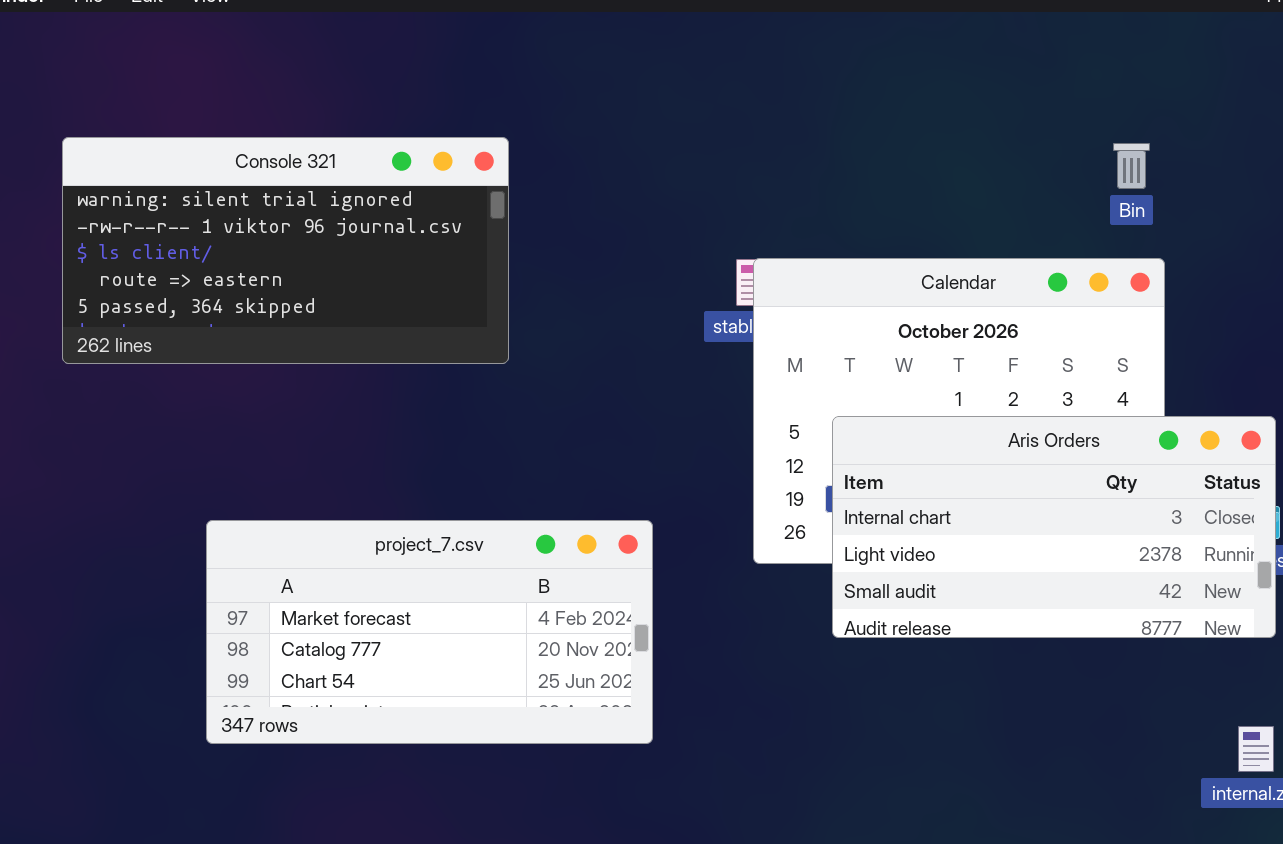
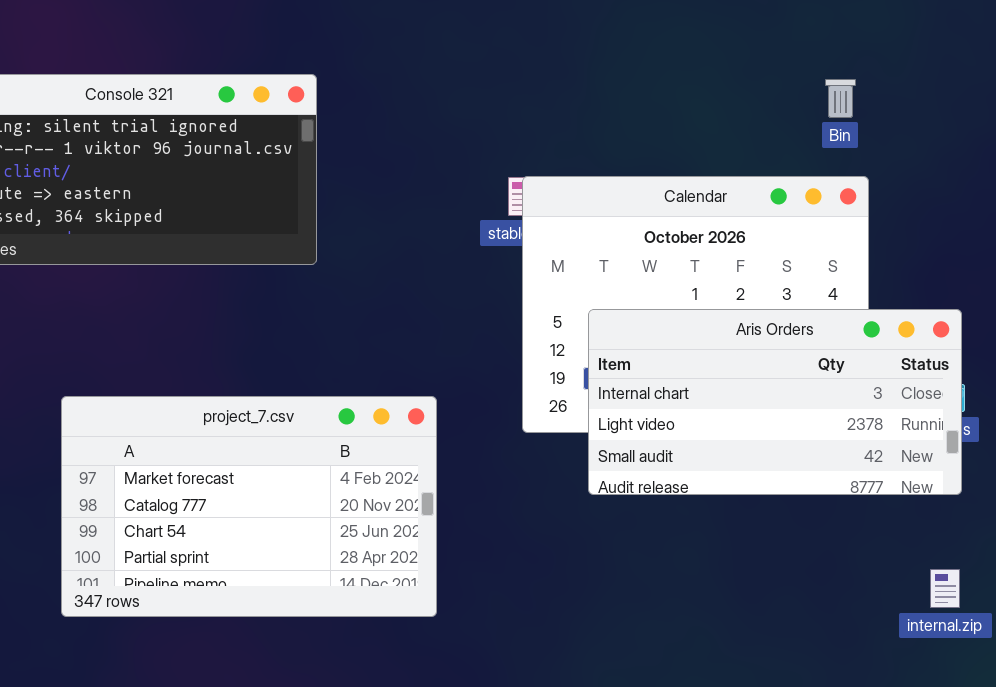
project_7.csv: [206,520,653,744] -> [61,396,437,617], resized

